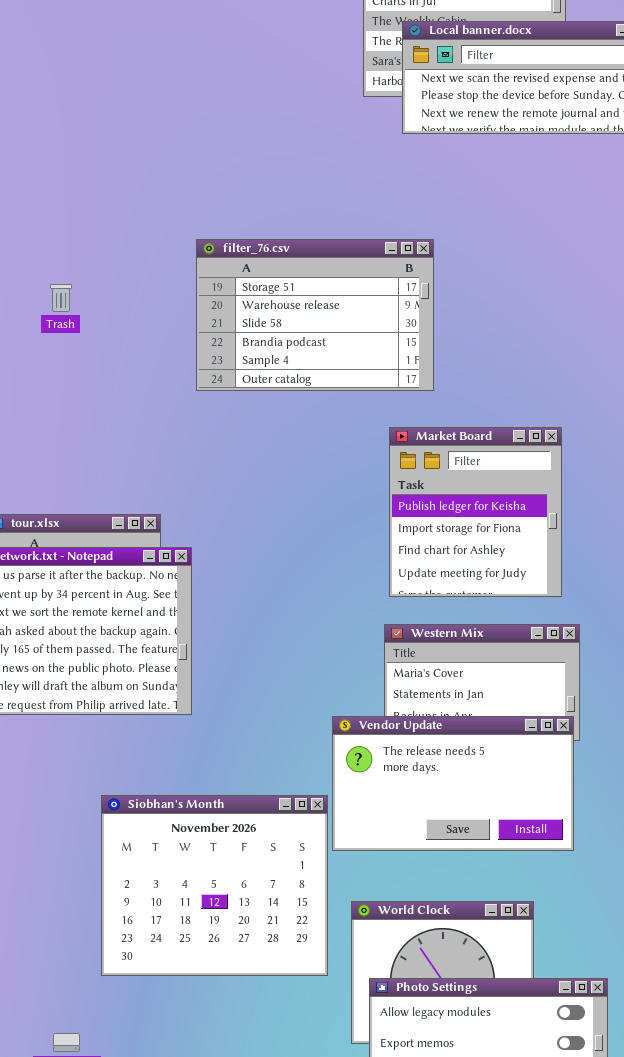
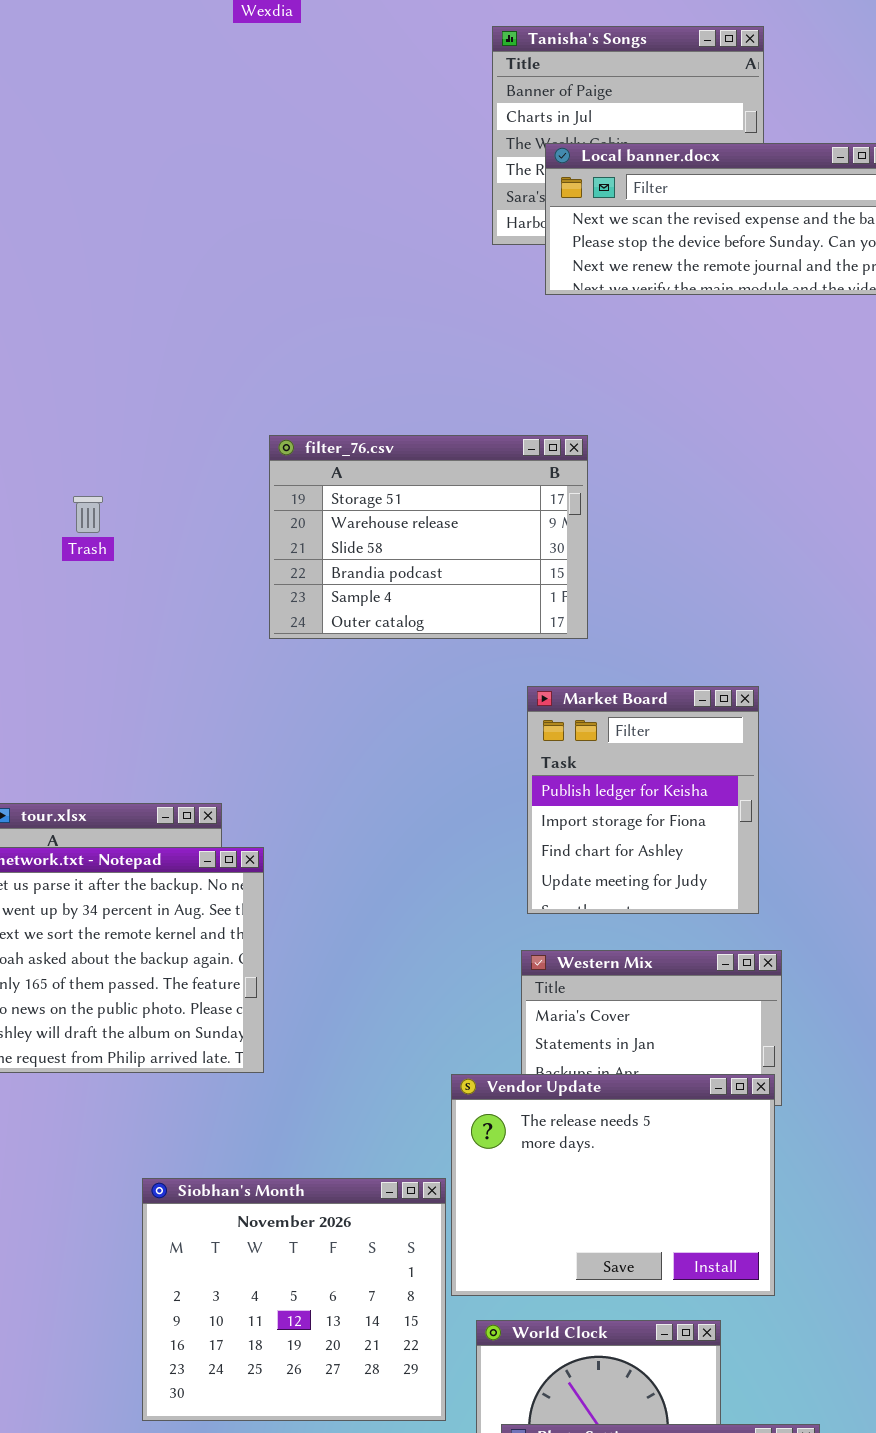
Vendor Update: [332,716,574,851] -> [451,1074,775,1296], resized

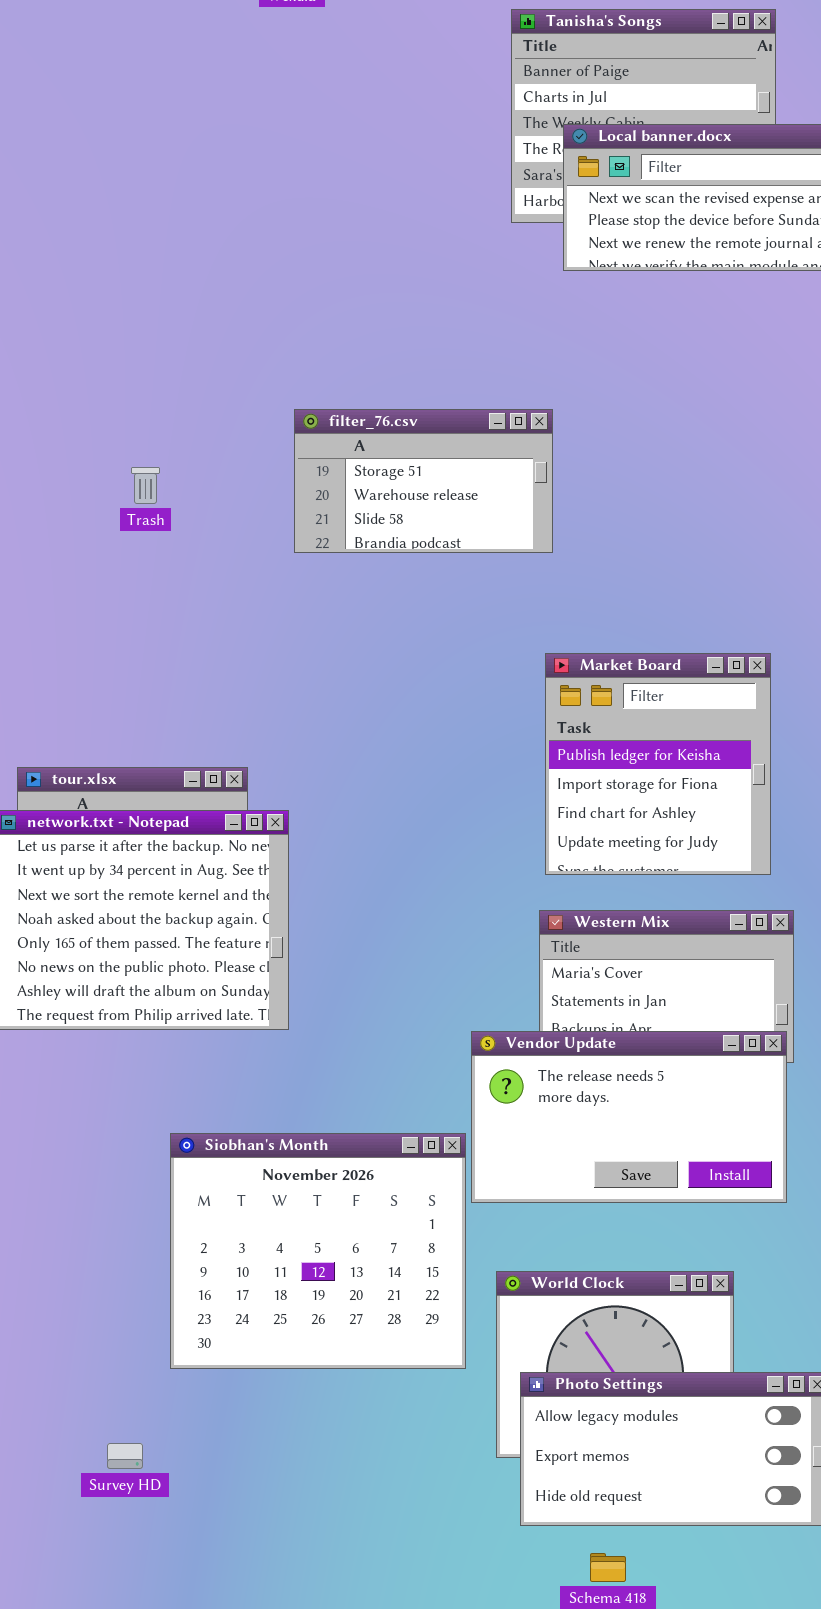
filter_76.csv: [269,435,588,639] -> [294,409,553,553], resized
Trash: [73,496,103,533] -> [131,467,160,504], moved
Vendor Update: [451,1074,775,1296] -> [471,1031,787,1203], resized

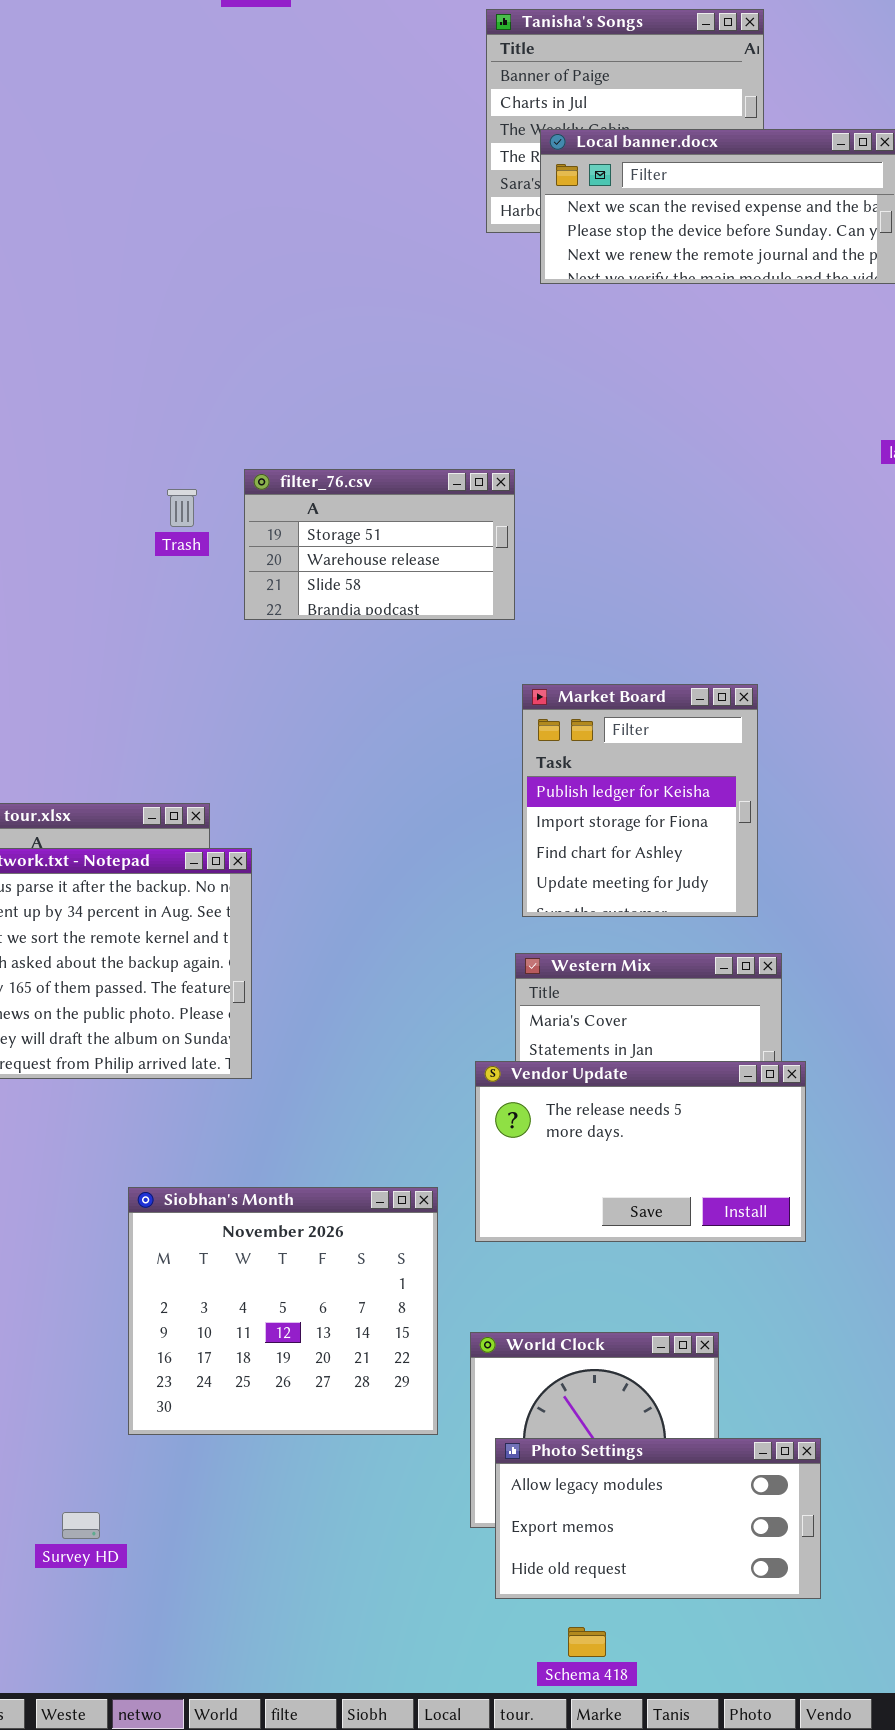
filter_76.csv: [294,409,553,553] -> [244,469,515,620], moved
Trash: [131,467,160,504] -> [167,489,197,527], moved
Vendor Update: [471,1031,787,1203] -> [475,1061,806,1242], moved

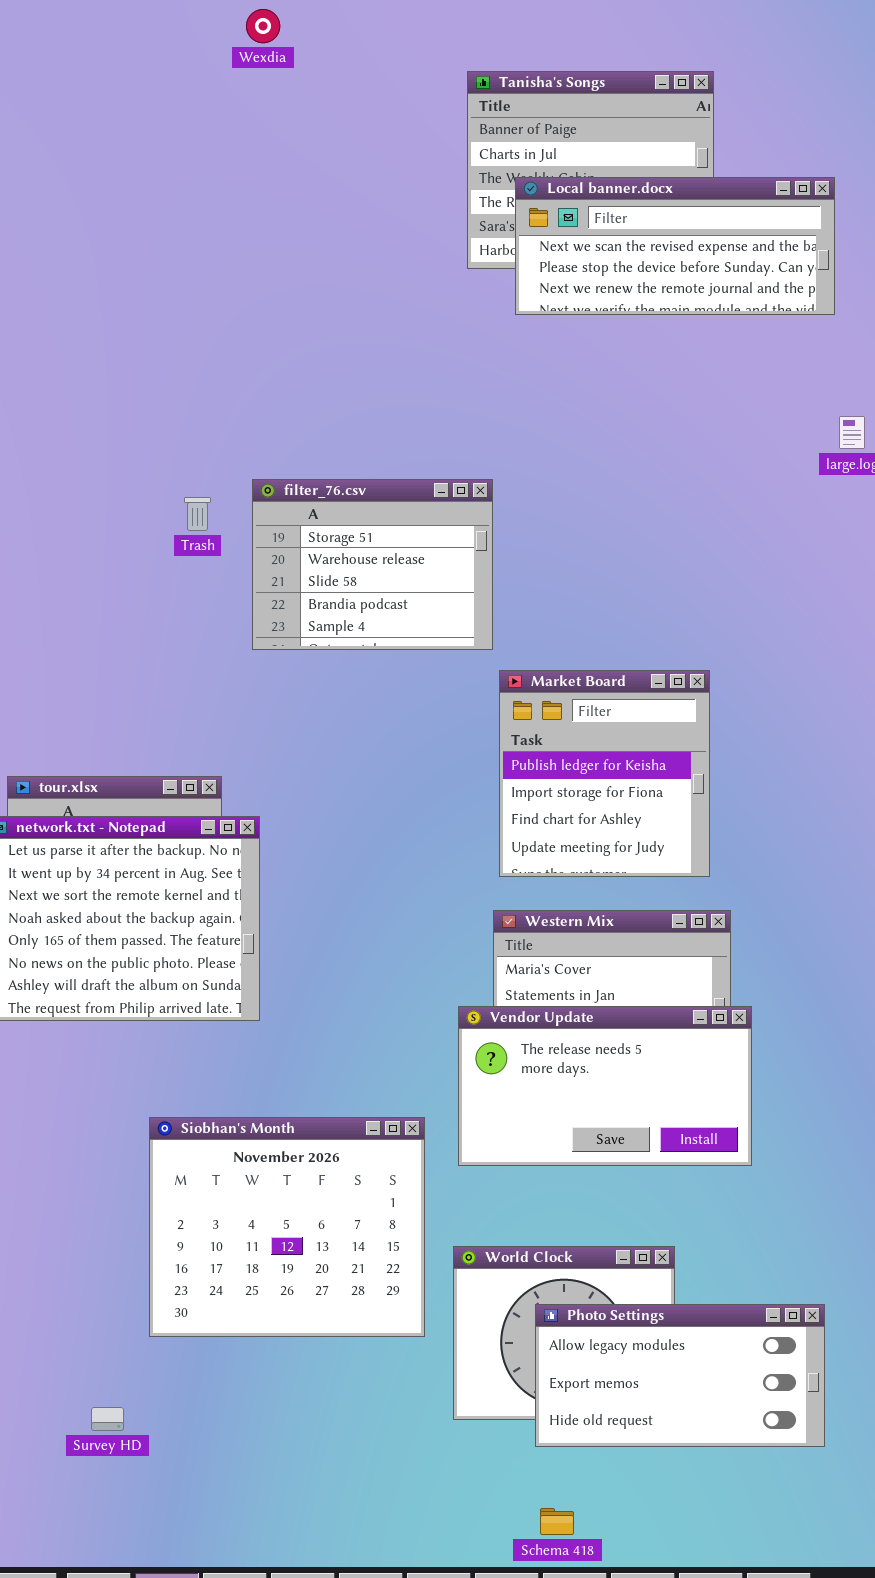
filter_76.csv: [244,469,515,620] -> [252,479,493,650], resized
Photo Settings: [495,1438,821,1599] -> [535,1304,825,1447], moved

